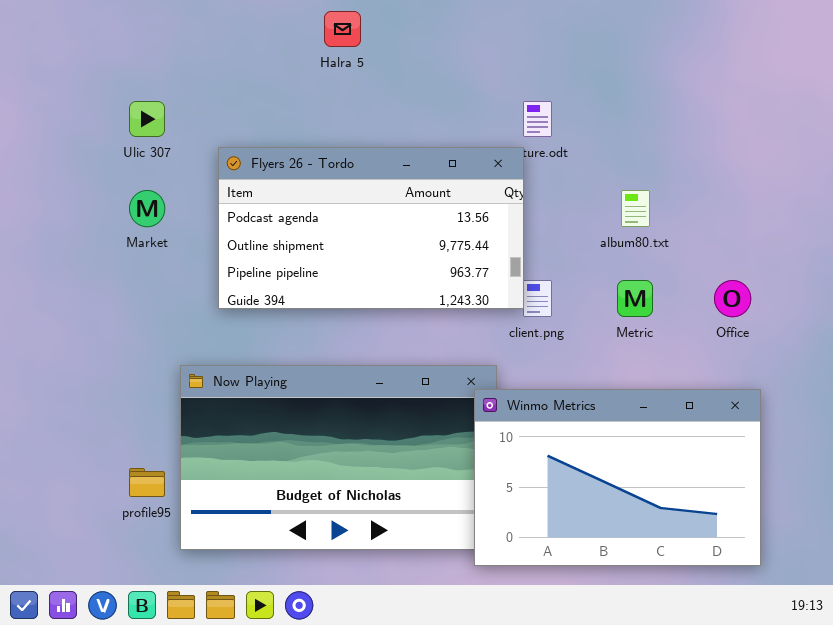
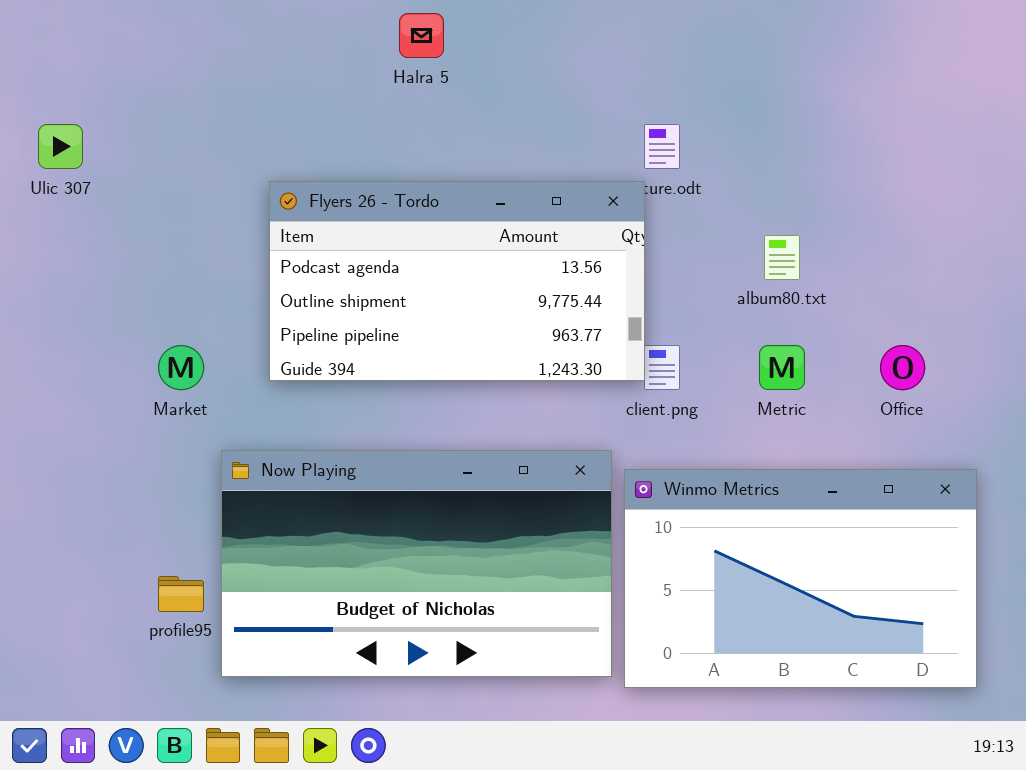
Ulic 307: [129,101,165,137] -> [38,124,83,169], moved
Market: [129,190,165,227] -> [158,345,204,390], moved
Winmo Metrics: [474,389,761,566] -> [624,469,977,688], moved

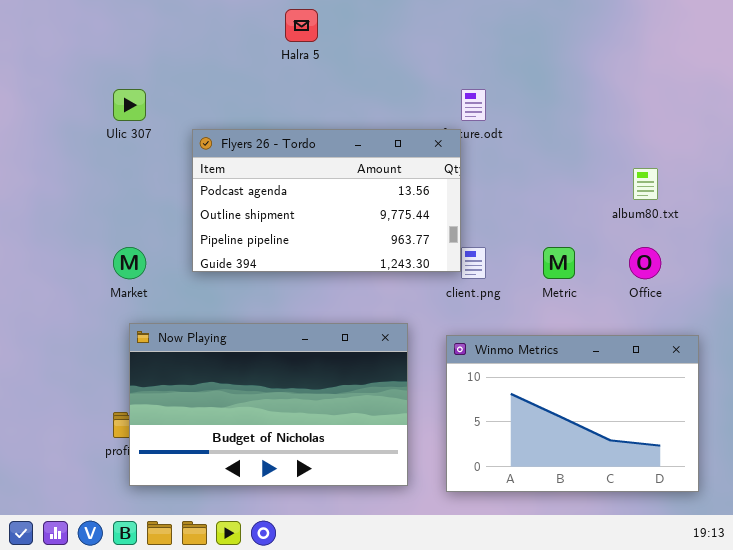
Ulic 307: [38,124,83,169] -> [113,89,146,121], moved
album80.txt: [764,235,800,280] -> [633,168,658,200], moved
Now Playing: [221,450,612,677] -> [129,323,408,486], moved

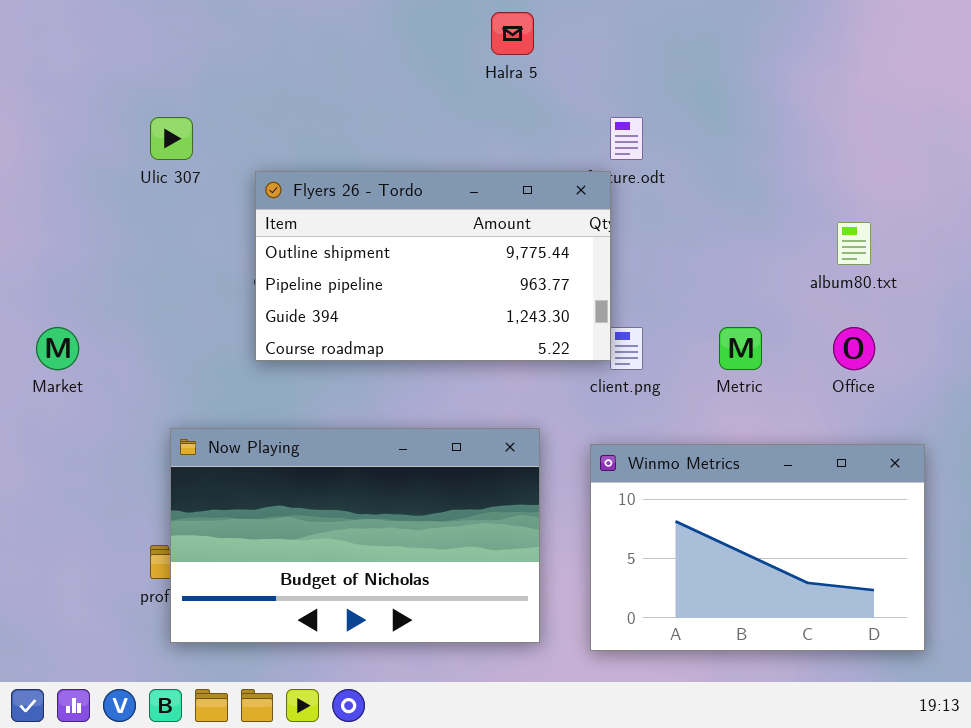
Halra 5: [285,9,318,42] -> [491,12,534,55], moved
Flyers 26 - Tordo: [192,129,461,272] -> [255,171,611,361], scrolled down 1 row
Market: [113,247,146,279] -> [36,327,79,370], moved

